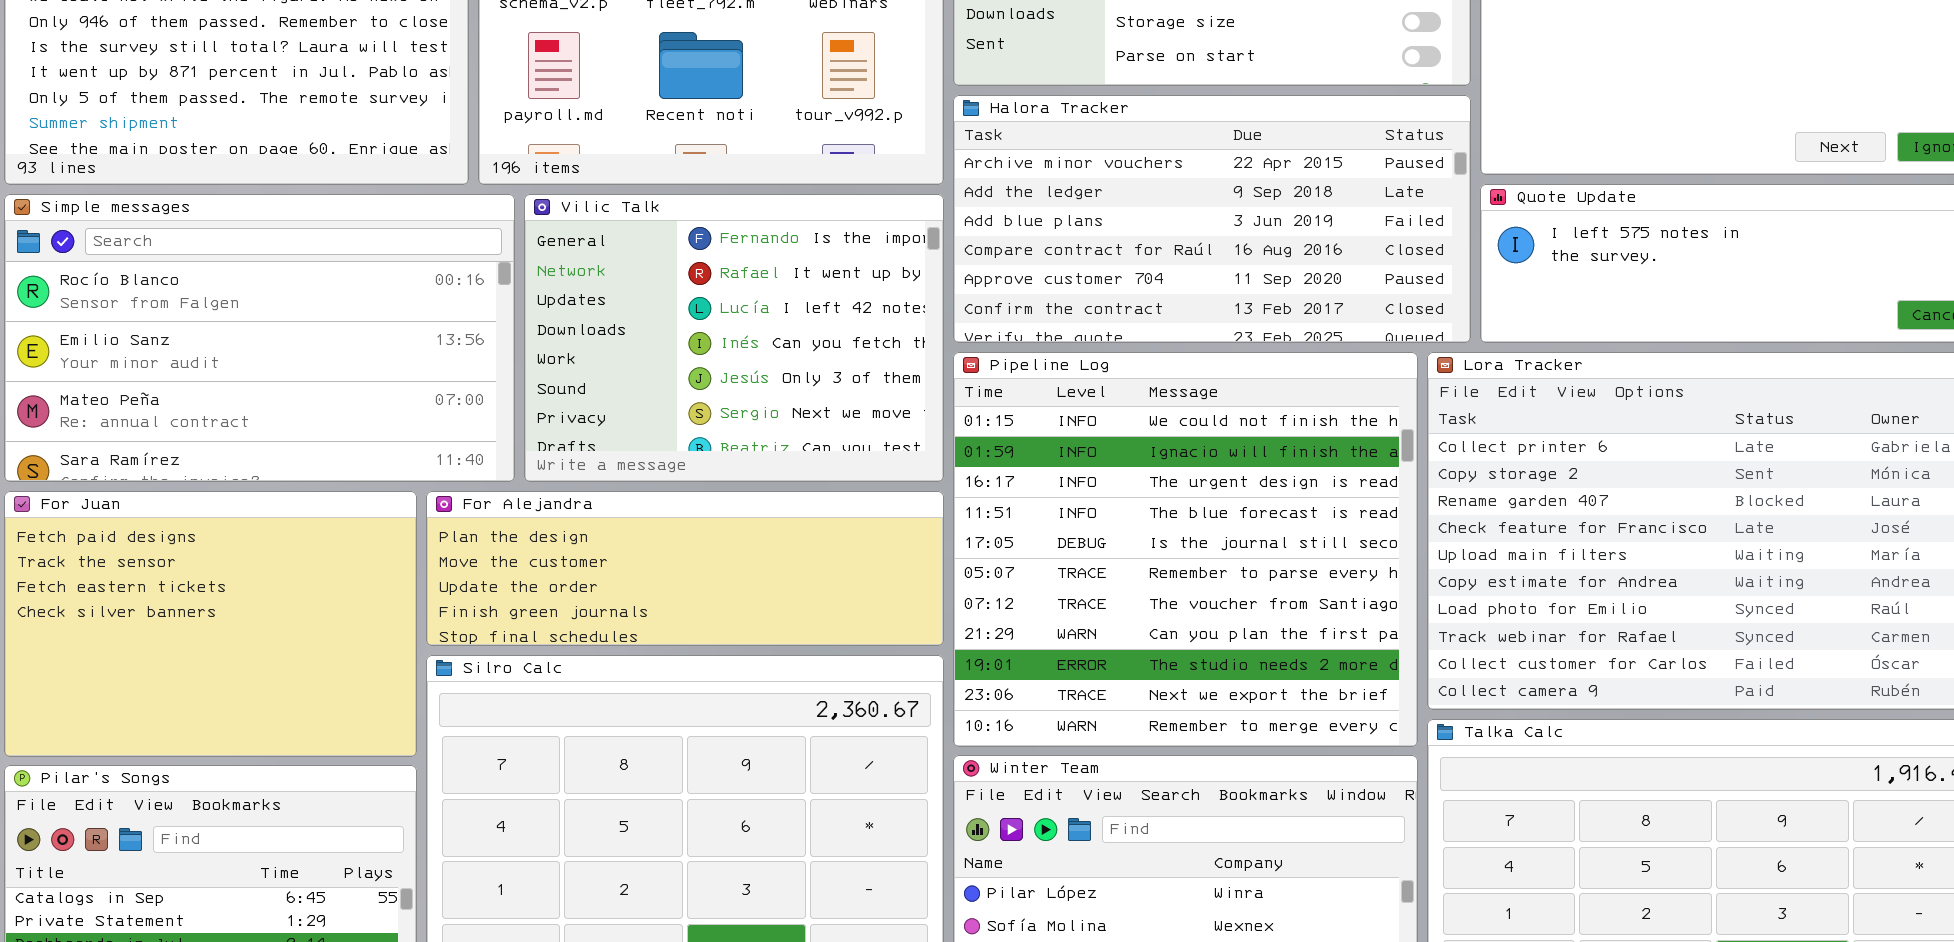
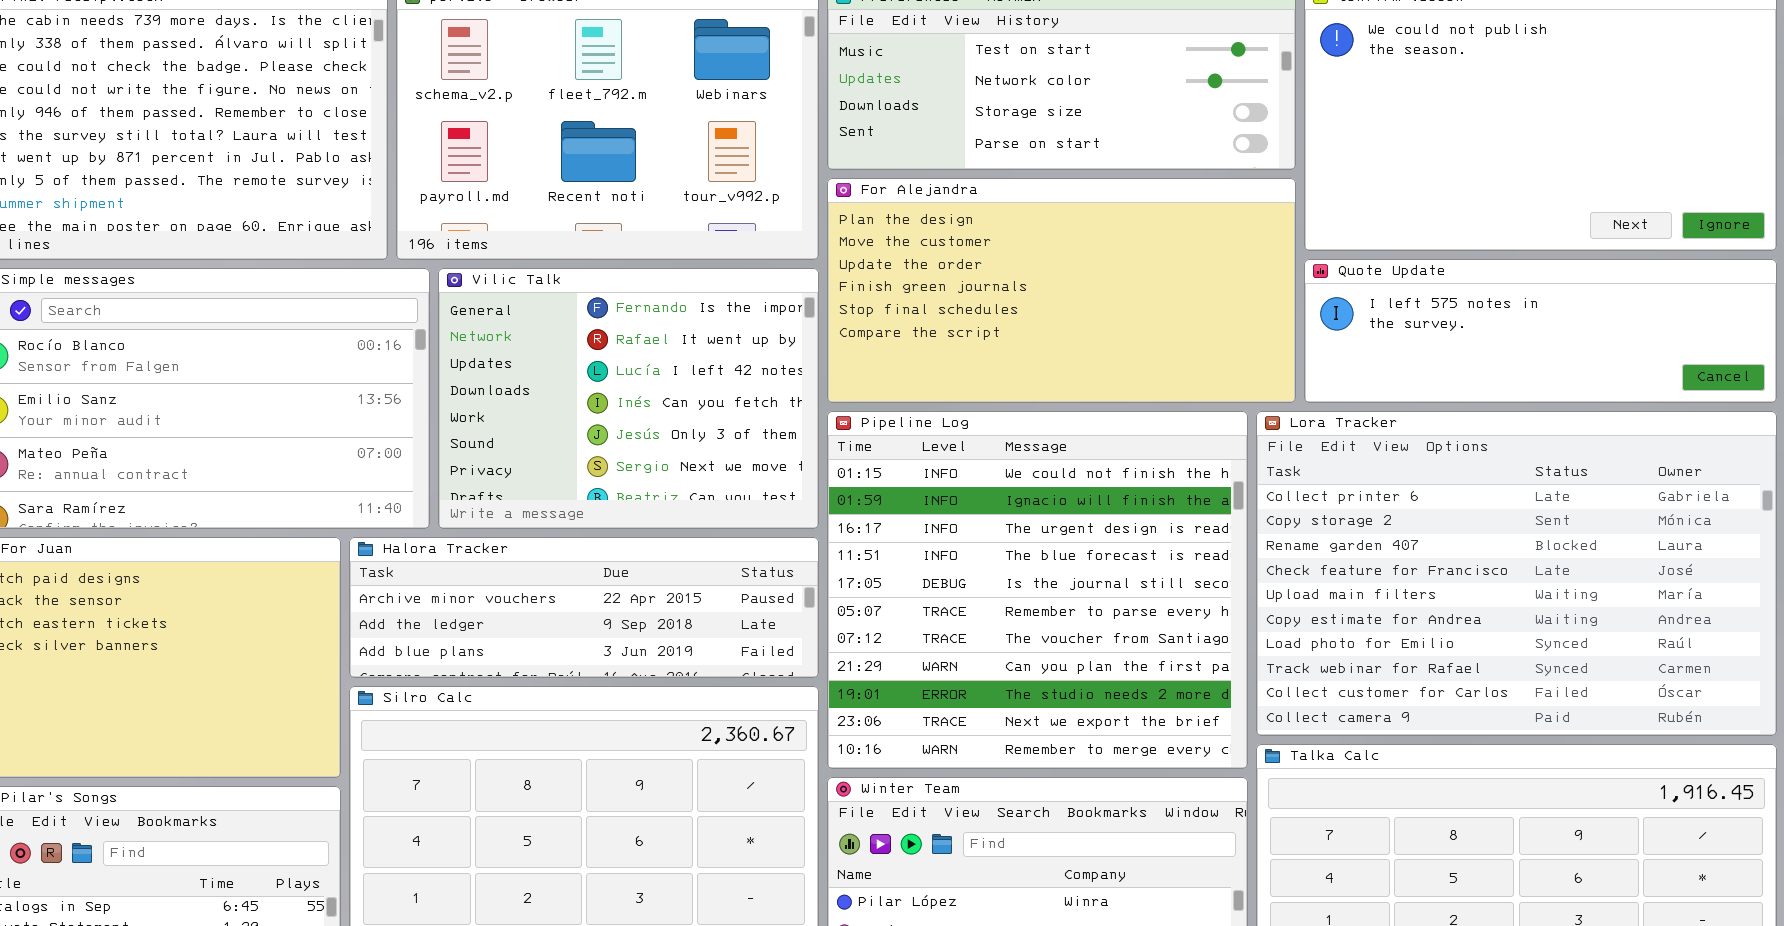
Halora Tracker: [953,95,1471,343] -> [349,537,819,678], moved, resized
For Alejandra: [426,491,944,646] -> [827,178,1296,403], moved, resized

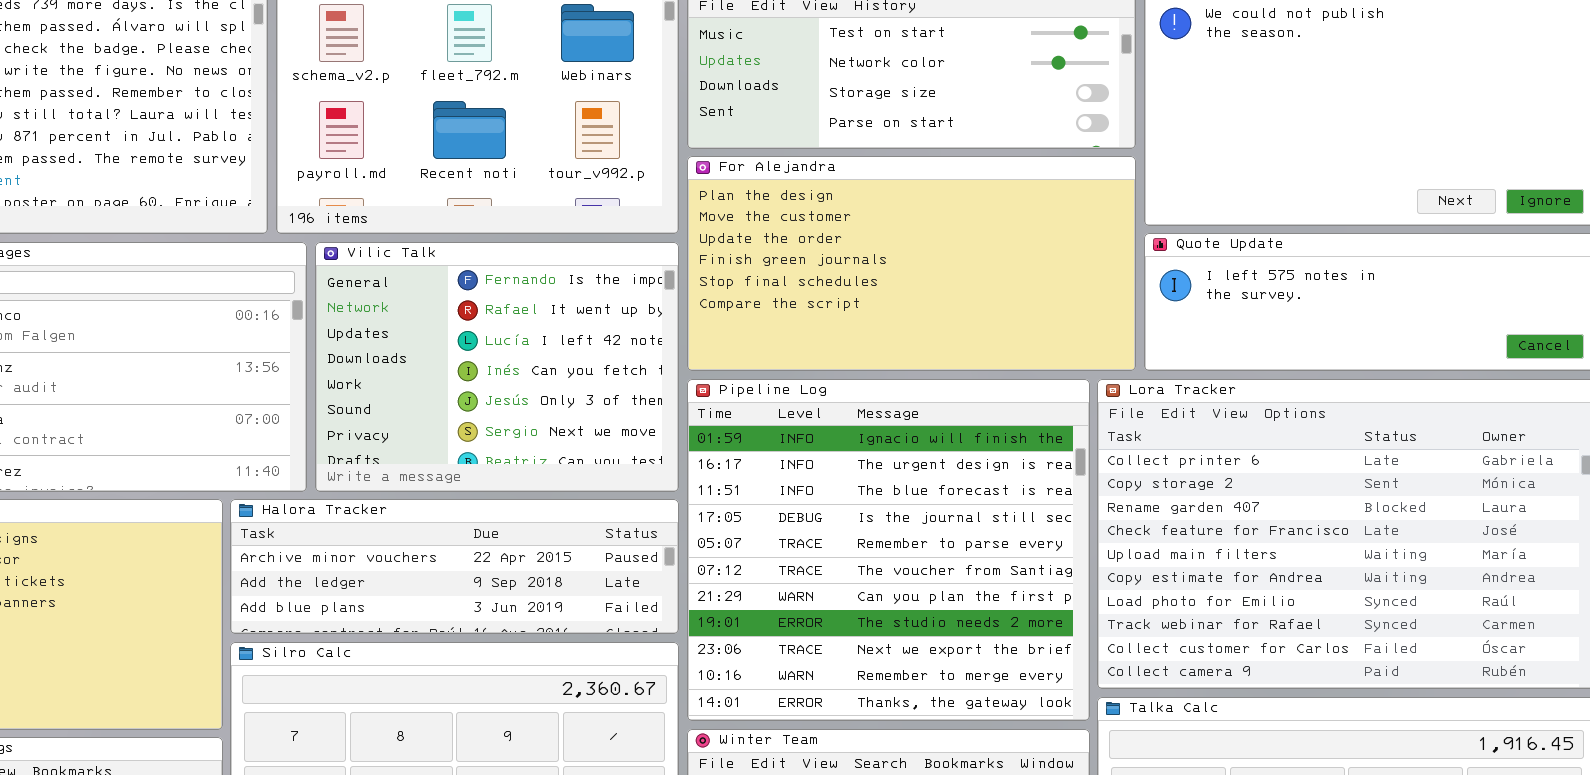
Pipeline Log: [827,411,1248,769] -> [687,379,1090,721], scrolled down 1 row

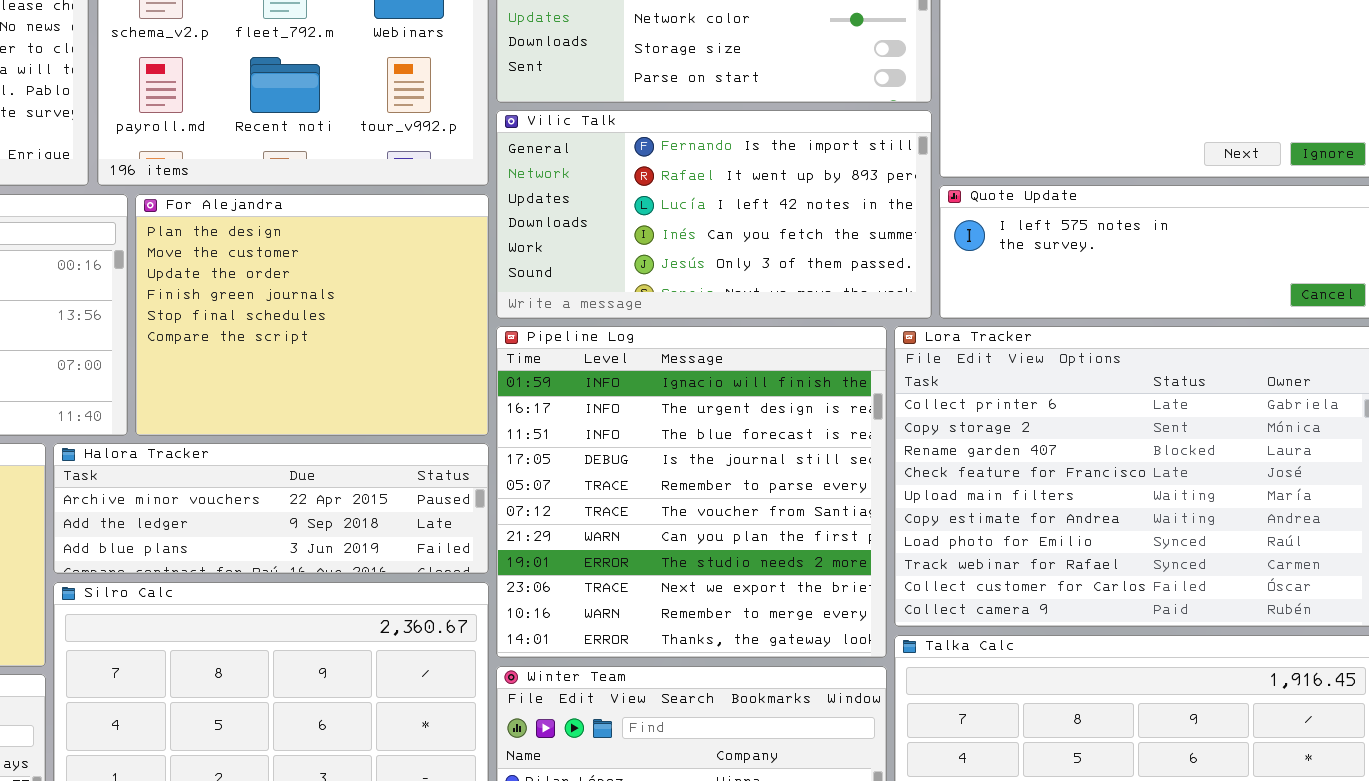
For Alejandra: [687,156,1136,371] -> [135,194,489,436], moved, resized
Vilic Talk: [315,242,679,492] -> [496,110,932,319], moved, resized

